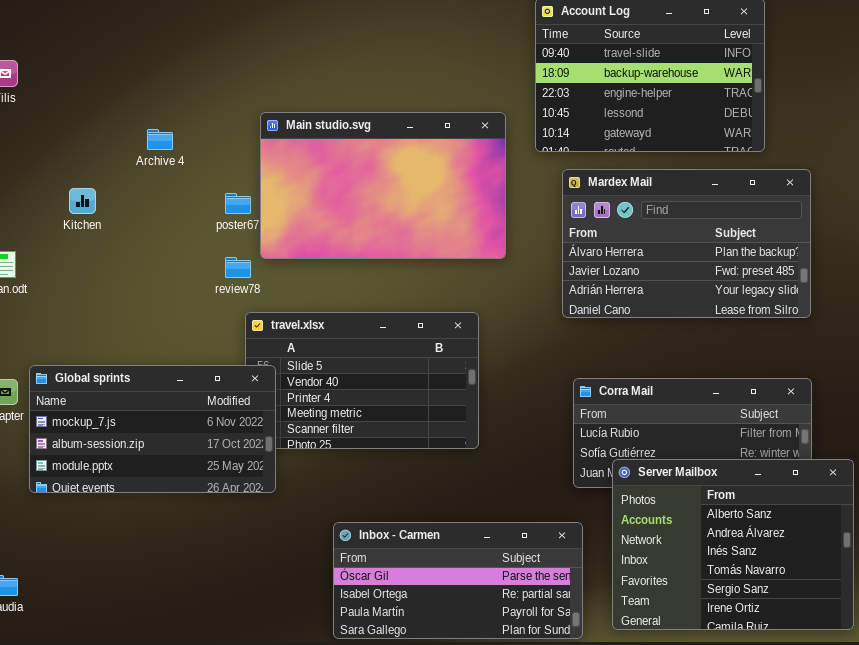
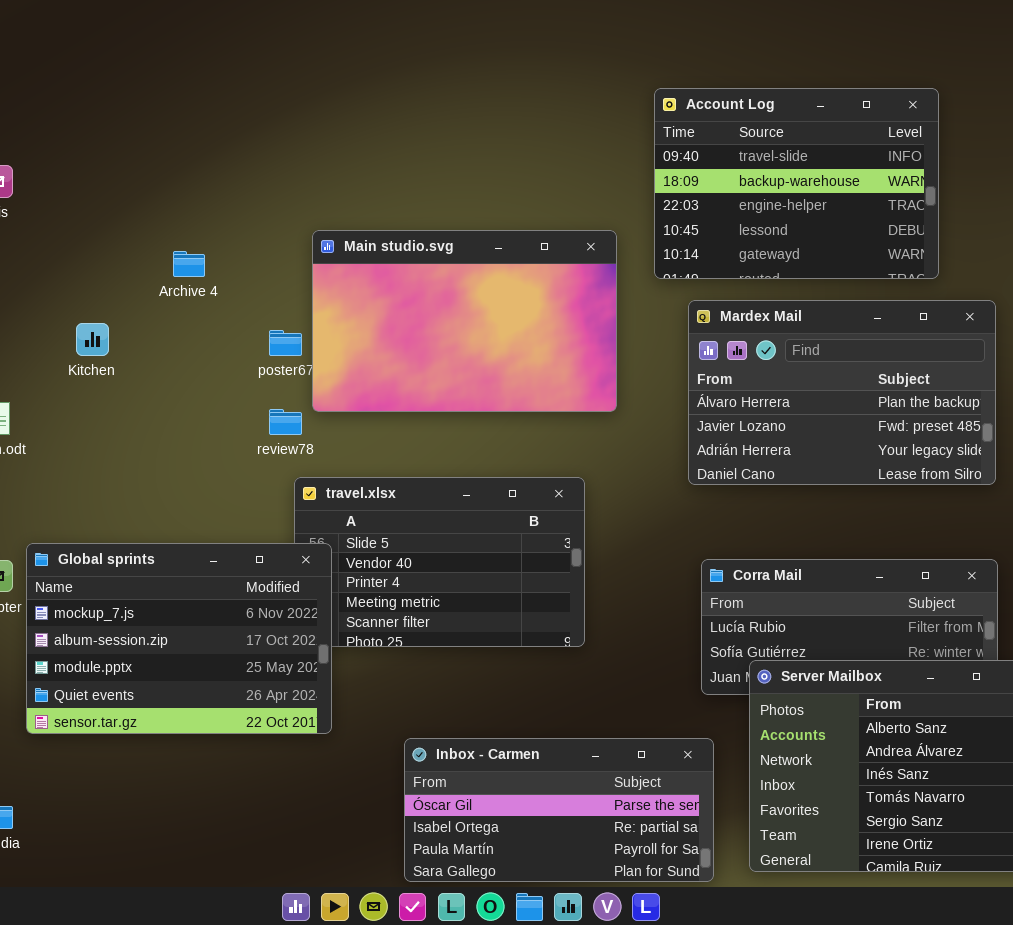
Global sprints: [29,365,276,493] -> [26,543,332,734], resized

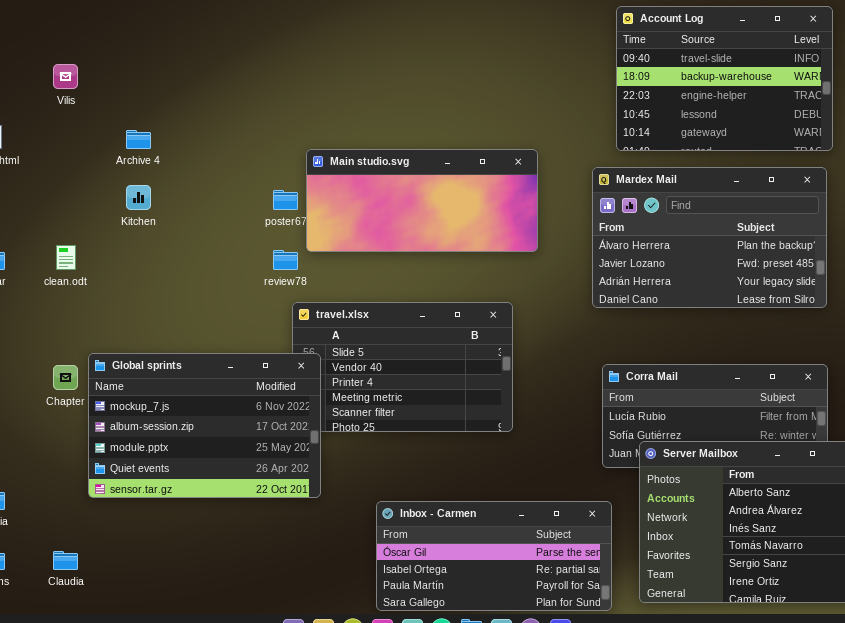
Account Log: [654,88,939,279] -> [616,6,833,151], moved
Main studio.svg: [312,230,617,412] -> [306,149,538,252], resized
Archive 4: [173,251,205,277] -> [126,130,151,149], moved

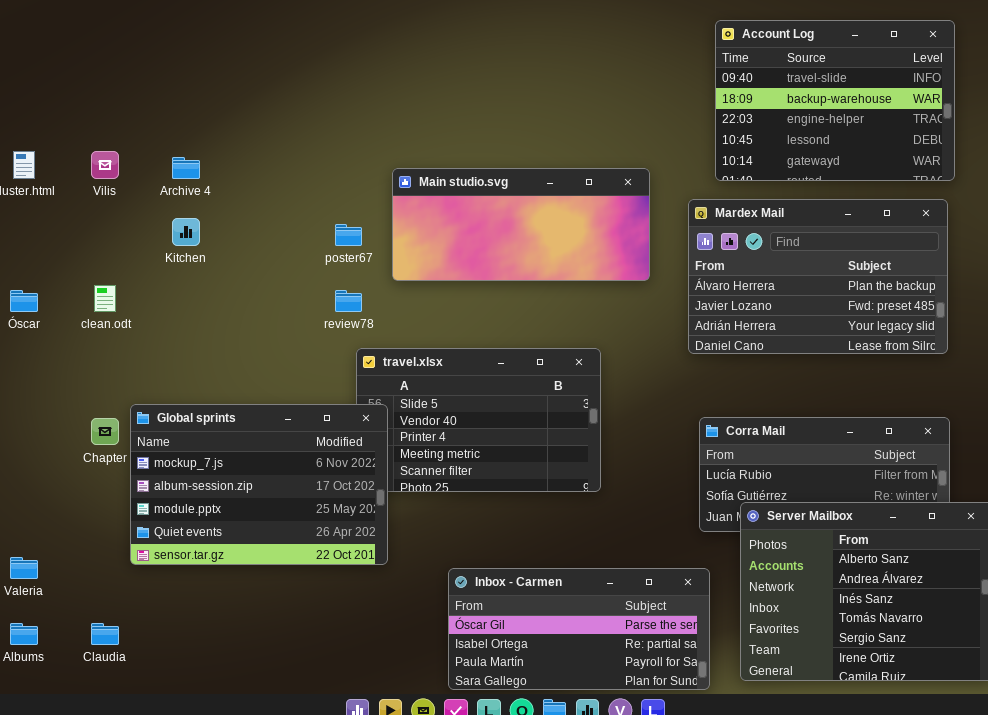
Vilis: [53,64,78,89] -> [91,151,119,179], moved
Main studio.svg: [306,149,538,252] -> [392,168,650,281], moved

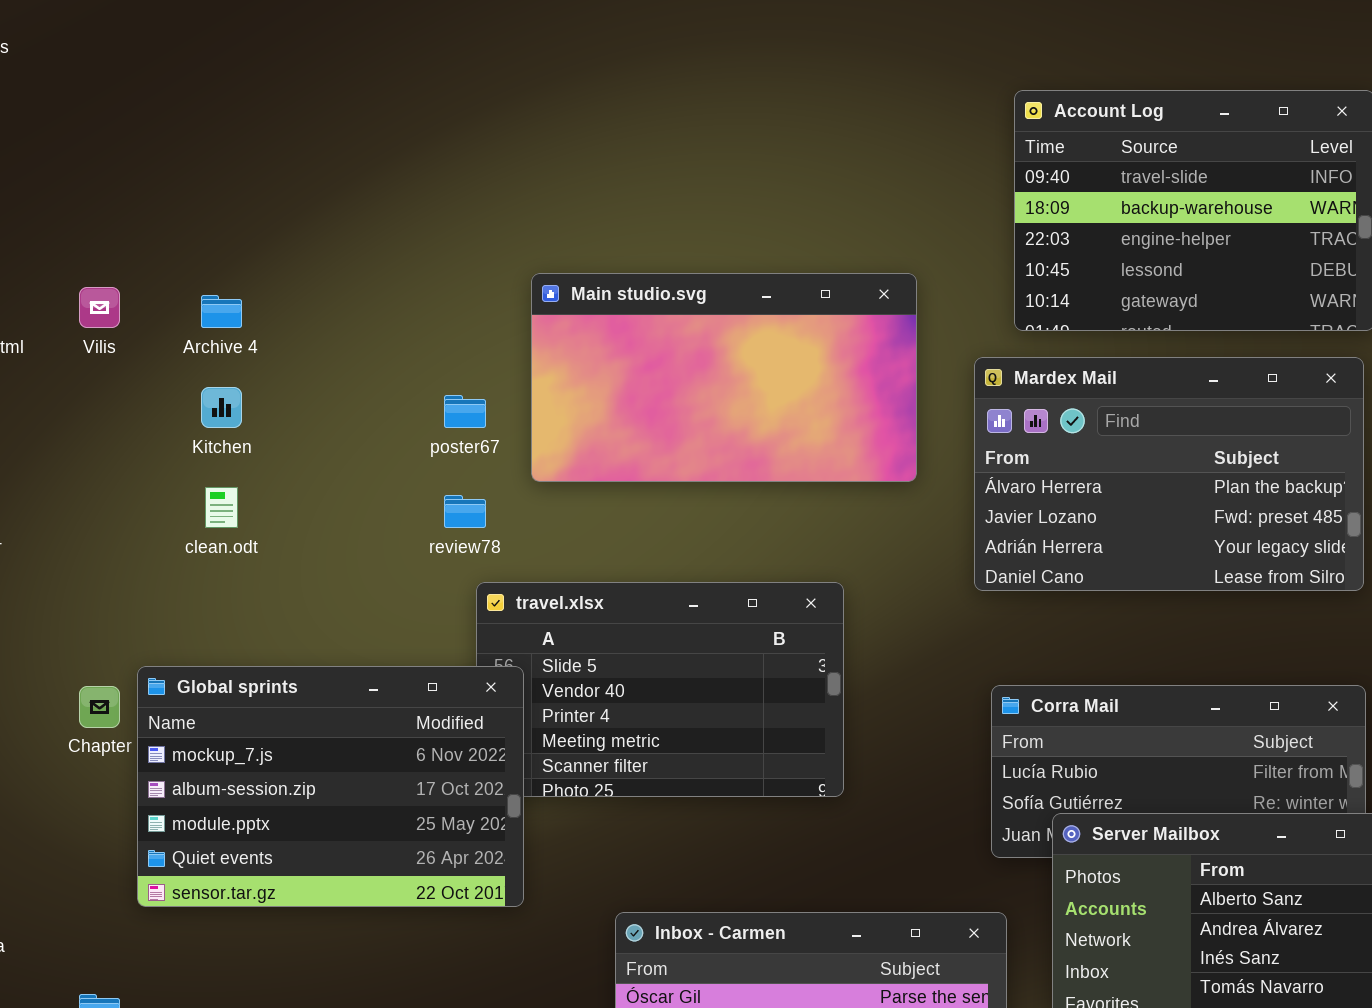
Main studio.svg: [392,168,650,281] -> [531,273,917,482], resized
clean.odt: [94,285,116,312] -> [205,487,238,528], moved

